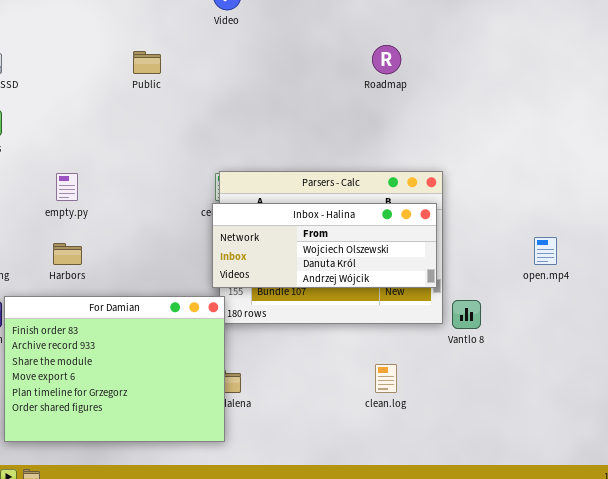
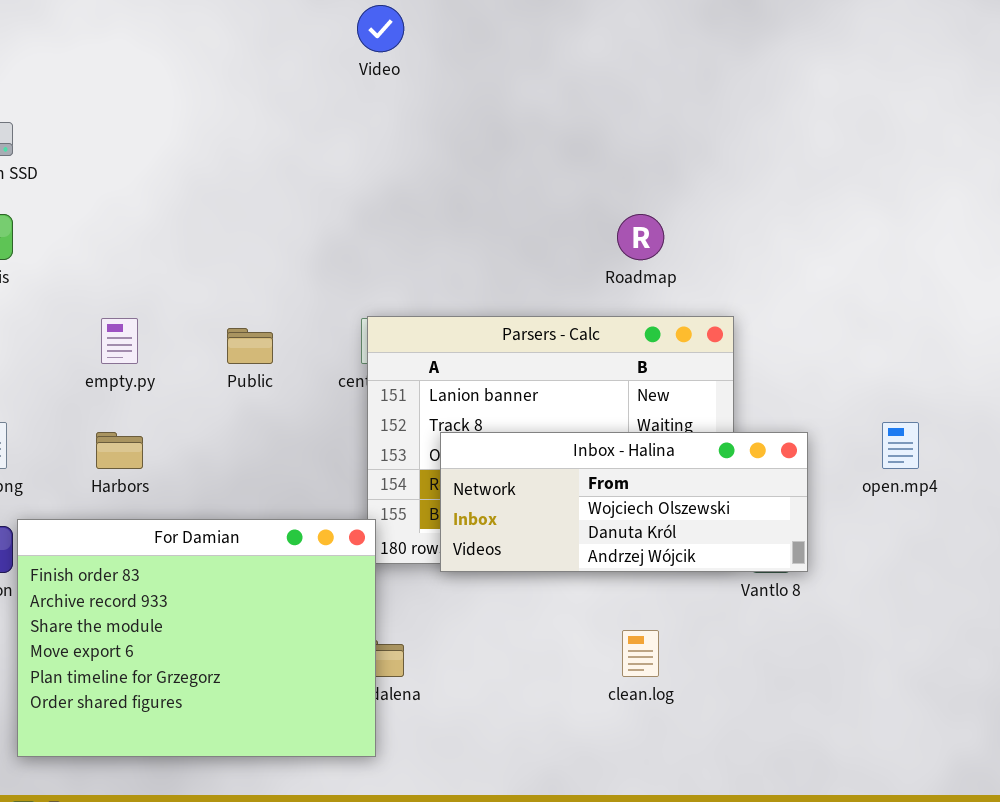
Roadmap: [372,45,401,74] -> [617,214,664,260], moved
Public: [133,51,161,74] -> [227,328,273,364], moved
Inbox - Halina: [212,203,437,288] -> [440,432,808,572], moved

